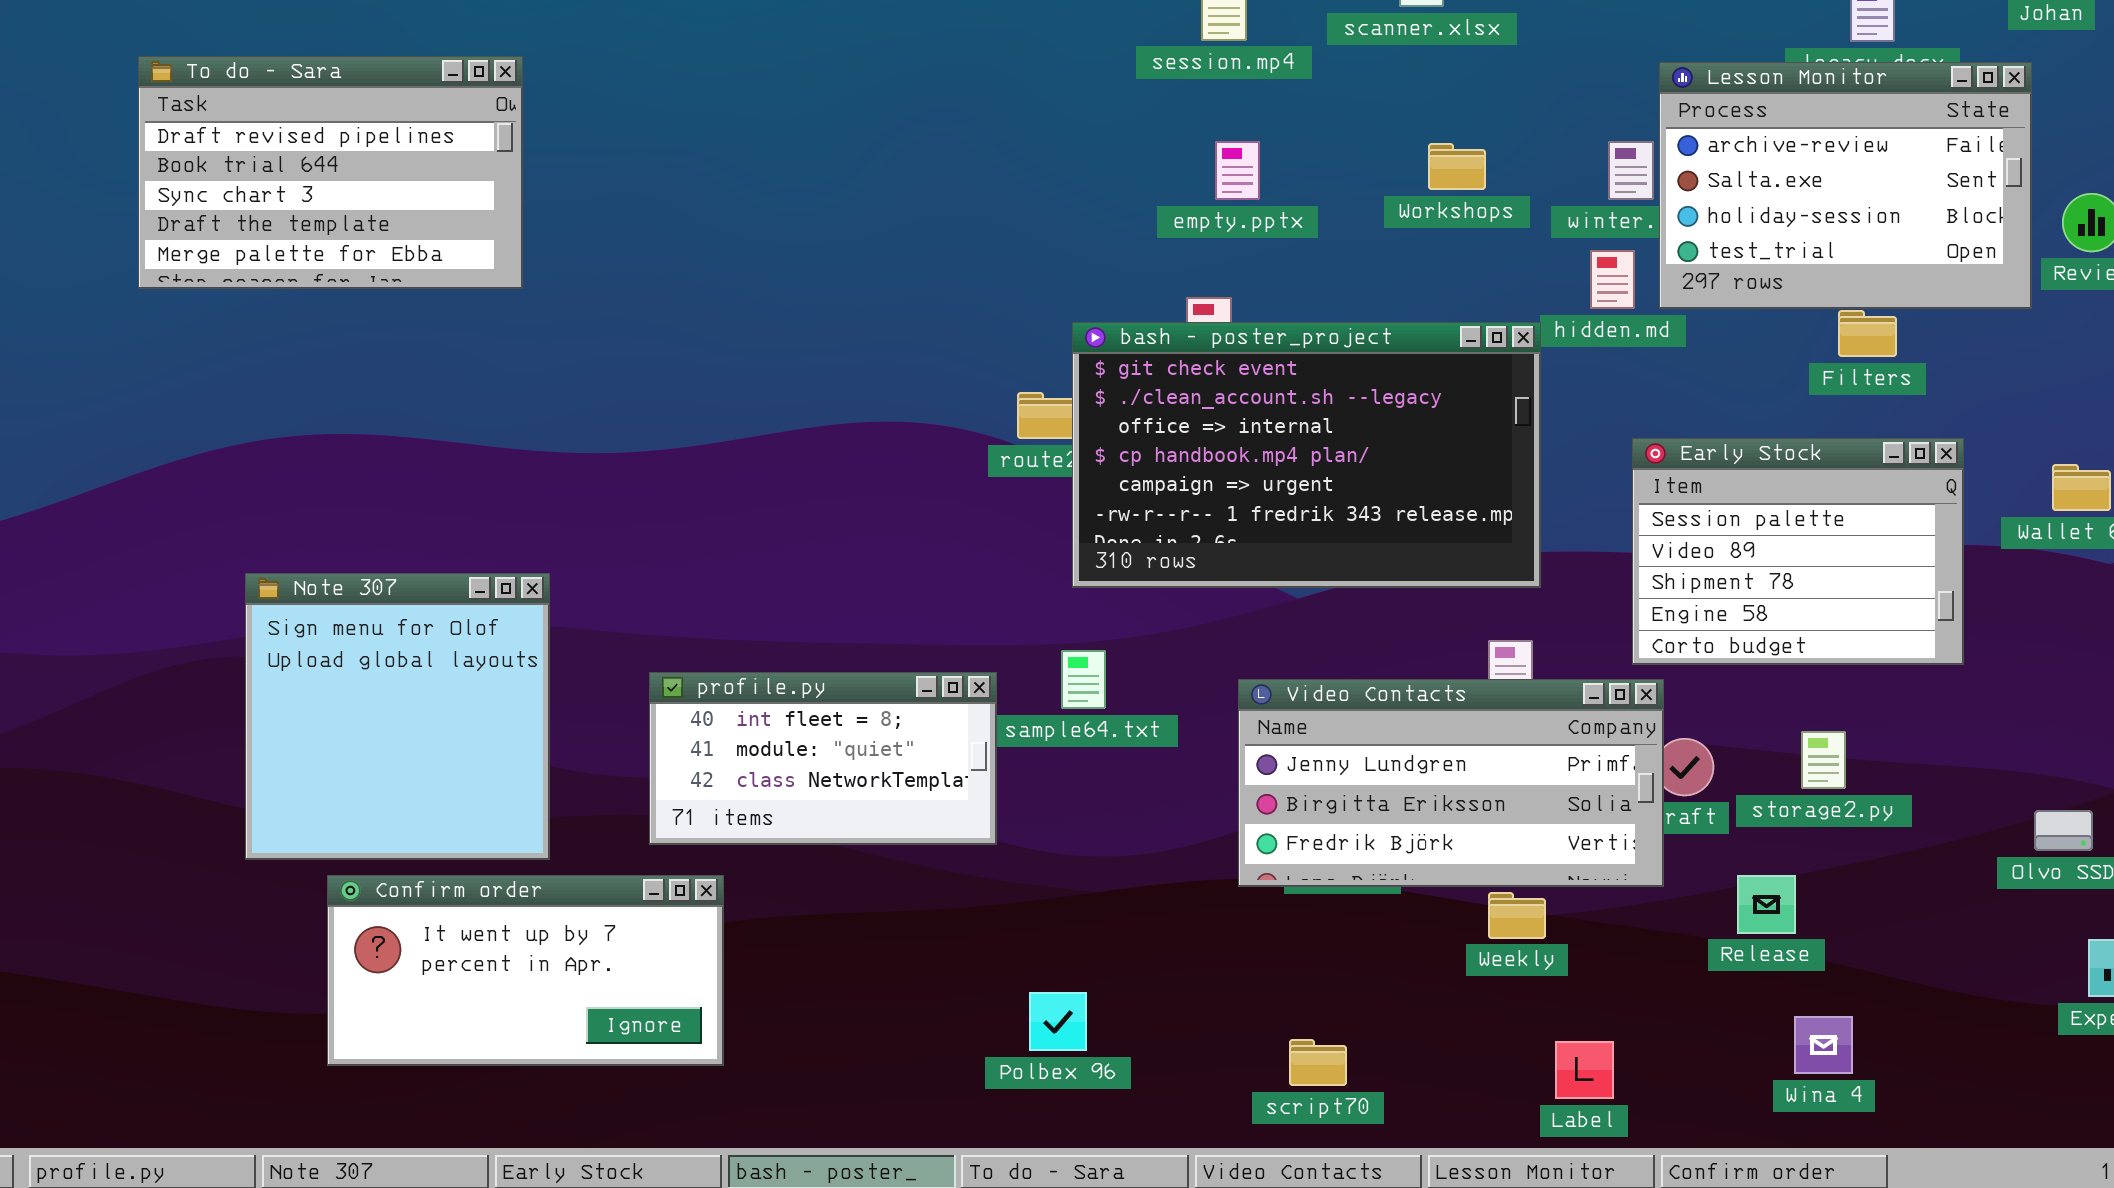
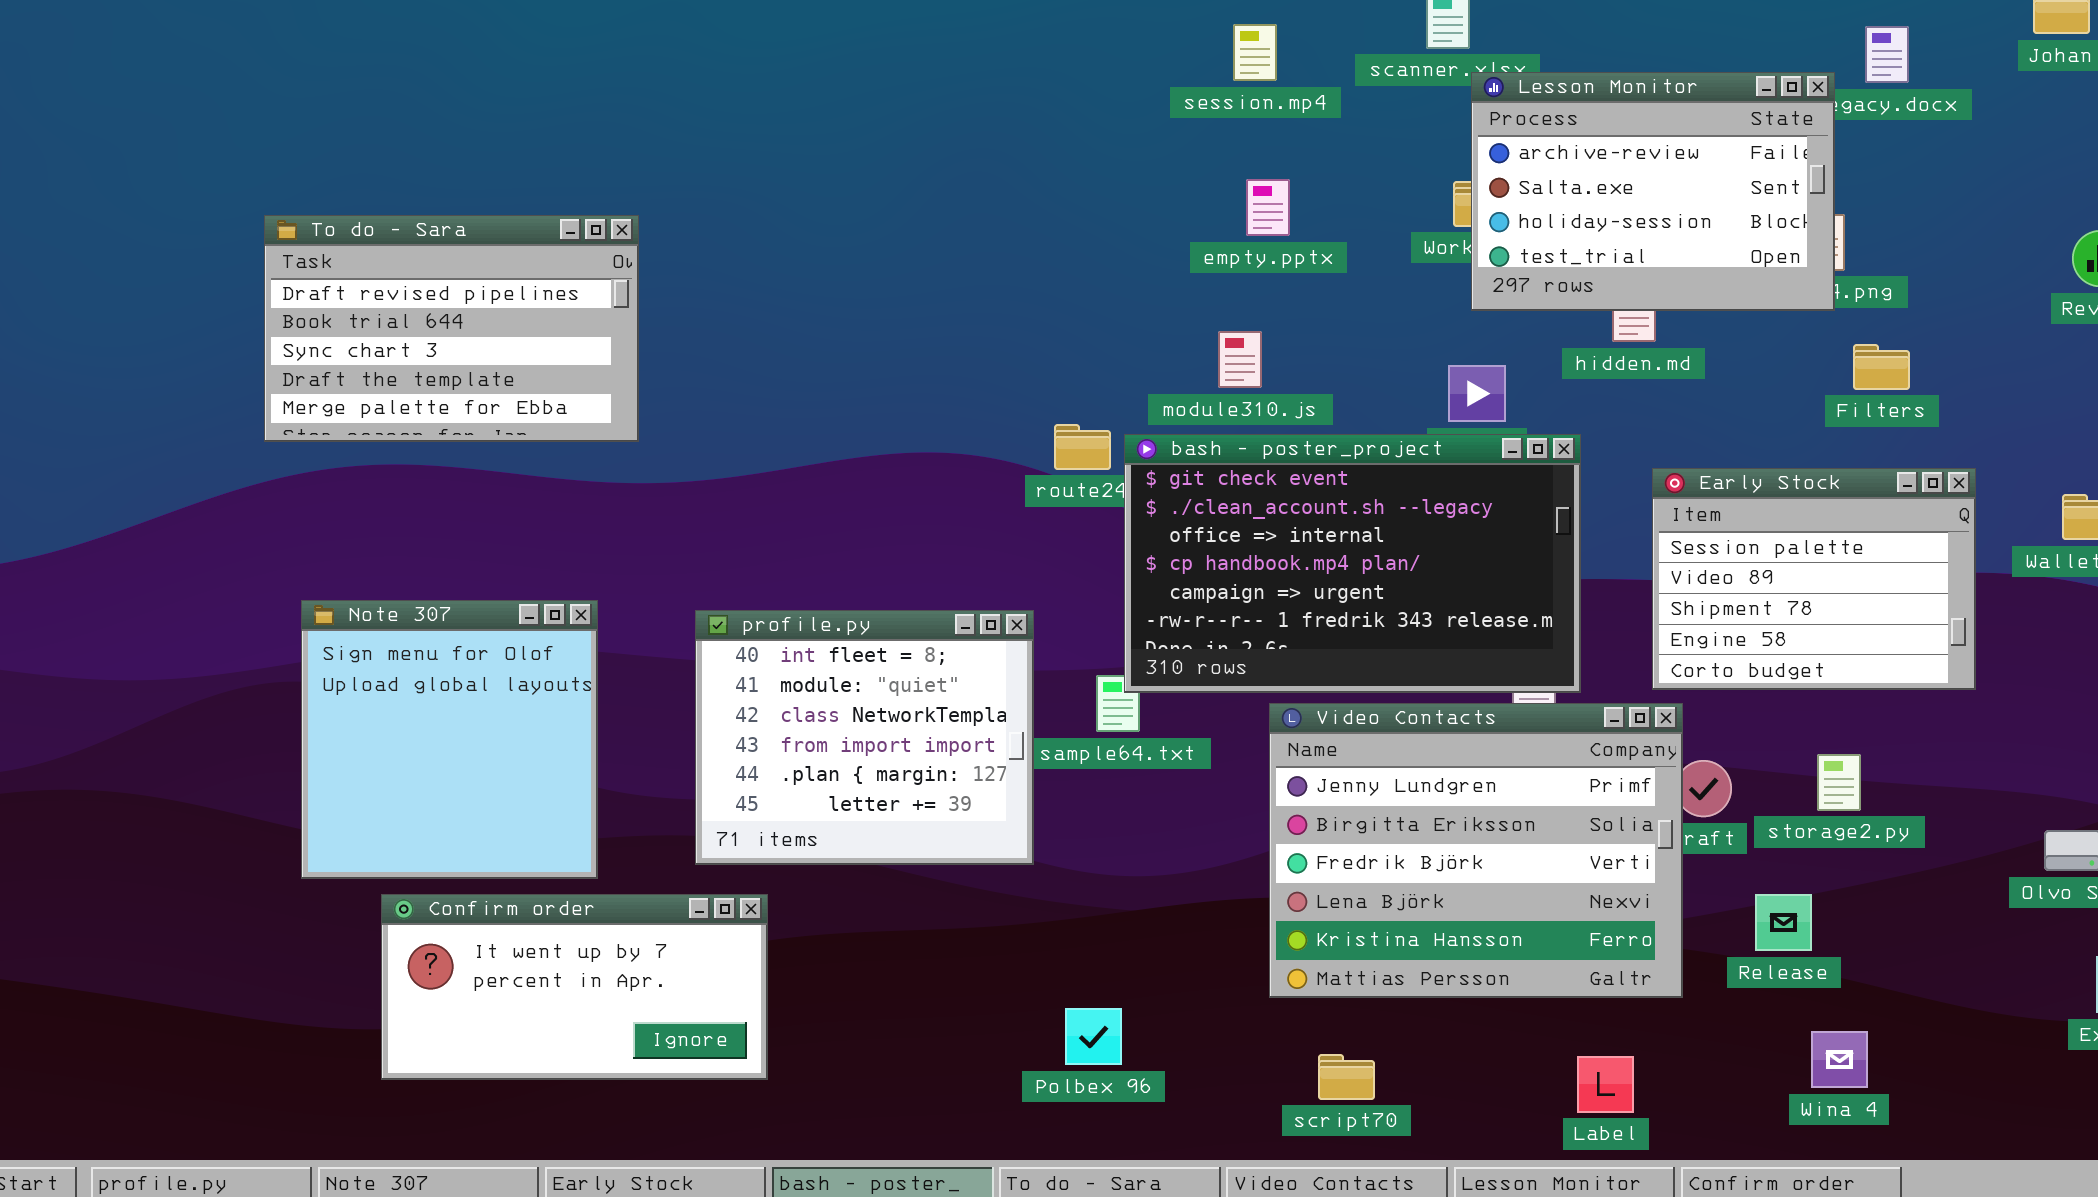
To do - Sara: [138,56,523,289] -> [264,215,639,442], moved
Lesson Monitor: [1659,62,2032,309] -> [1471,72,1835,311], moved
bash - poster_project: [1072,322,1541,588] -> [1124,434,1581,693], moved
profile.py: [649,672,997,845] -> [695,610,1034,865], resized
Video Contacts: [1238,679,1664,887] -> [1269,703,1683,998], resized

